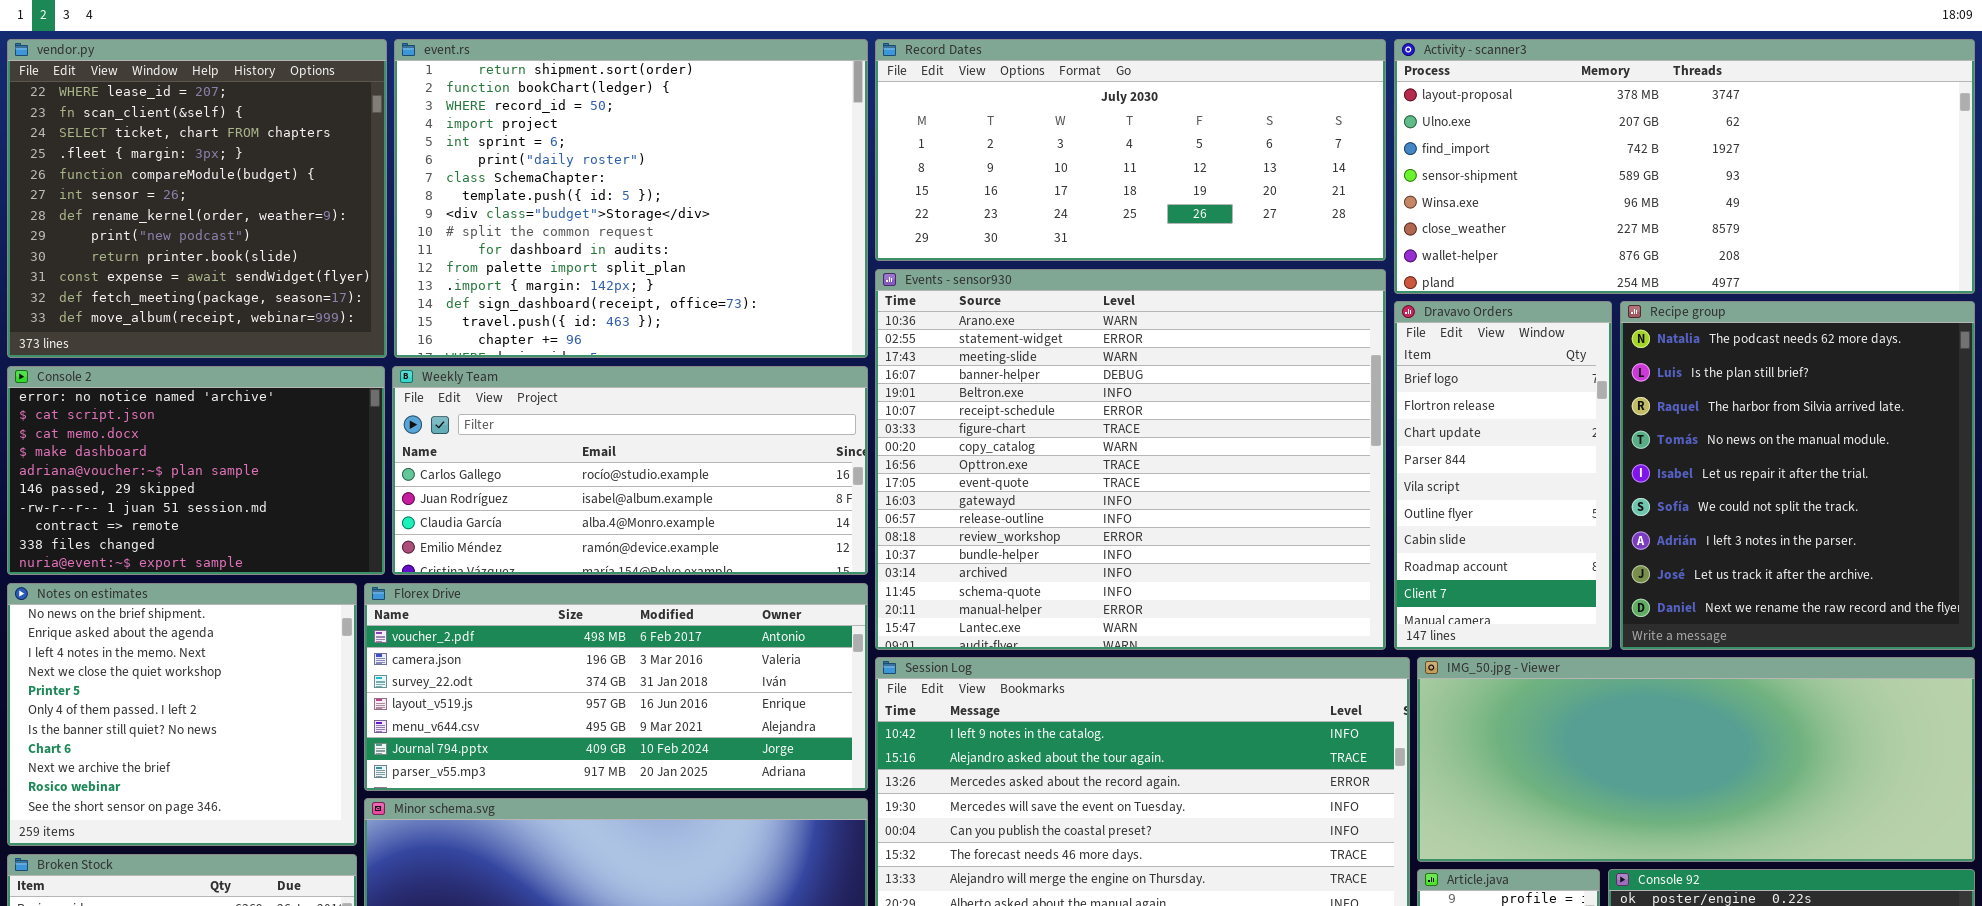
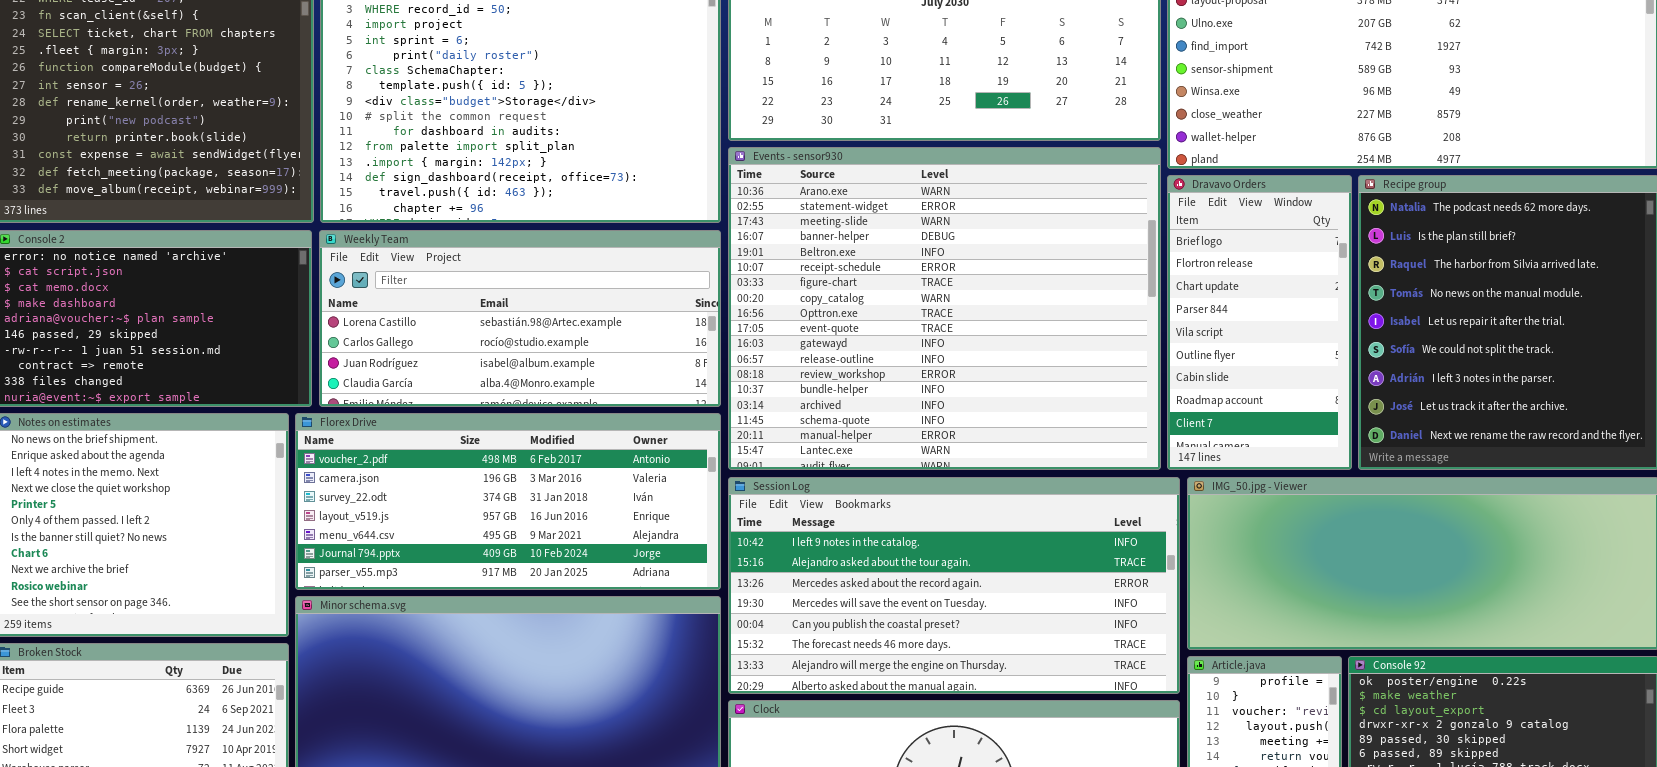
Weekly Team: [392,366,868,575] -> [319,230,721,407], scrolled up 1 row

